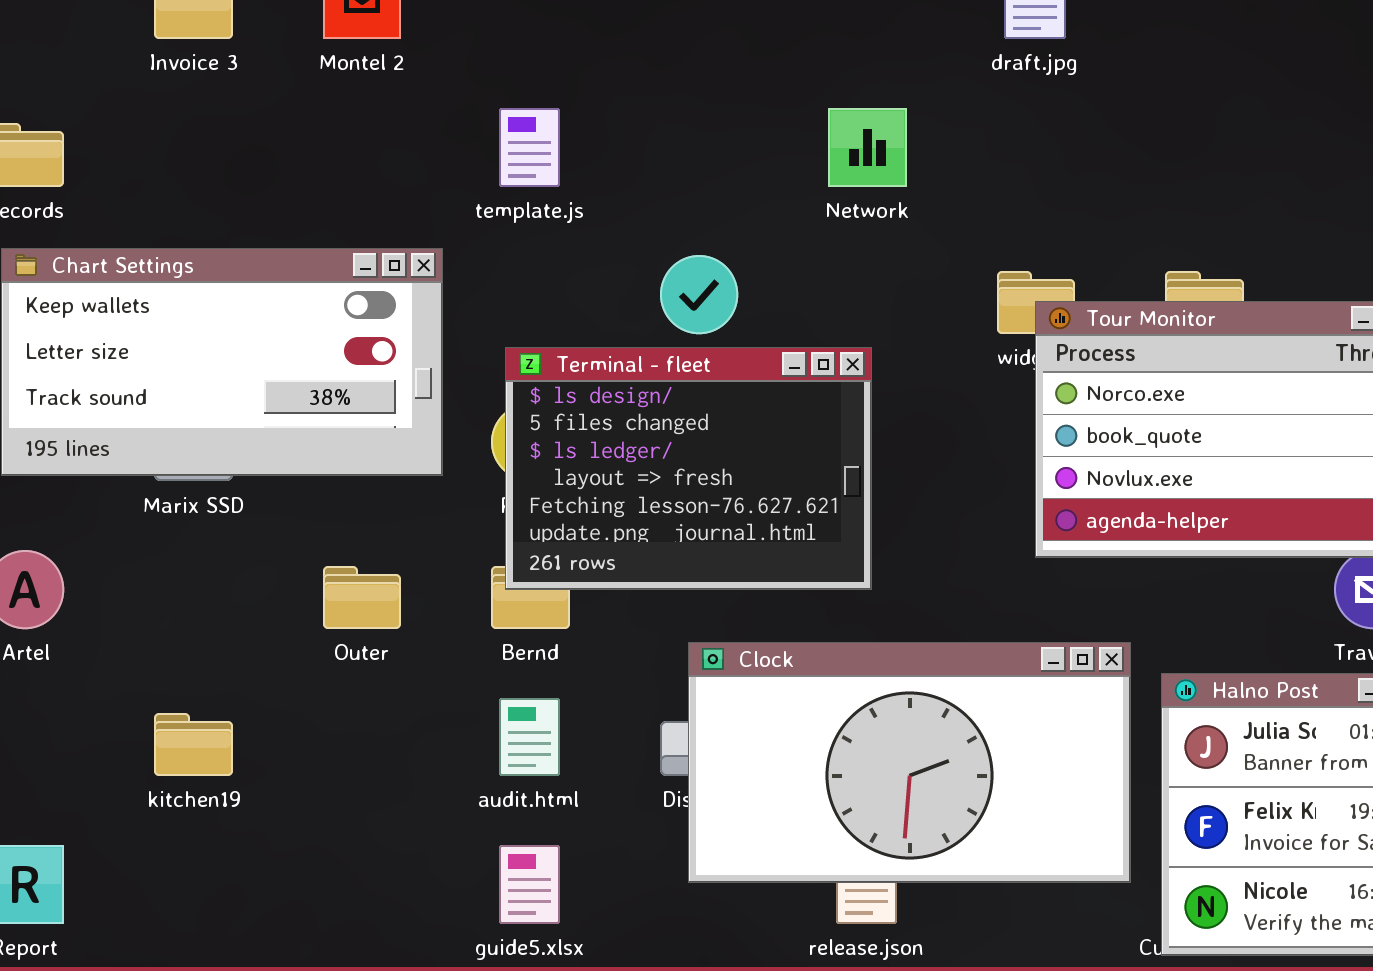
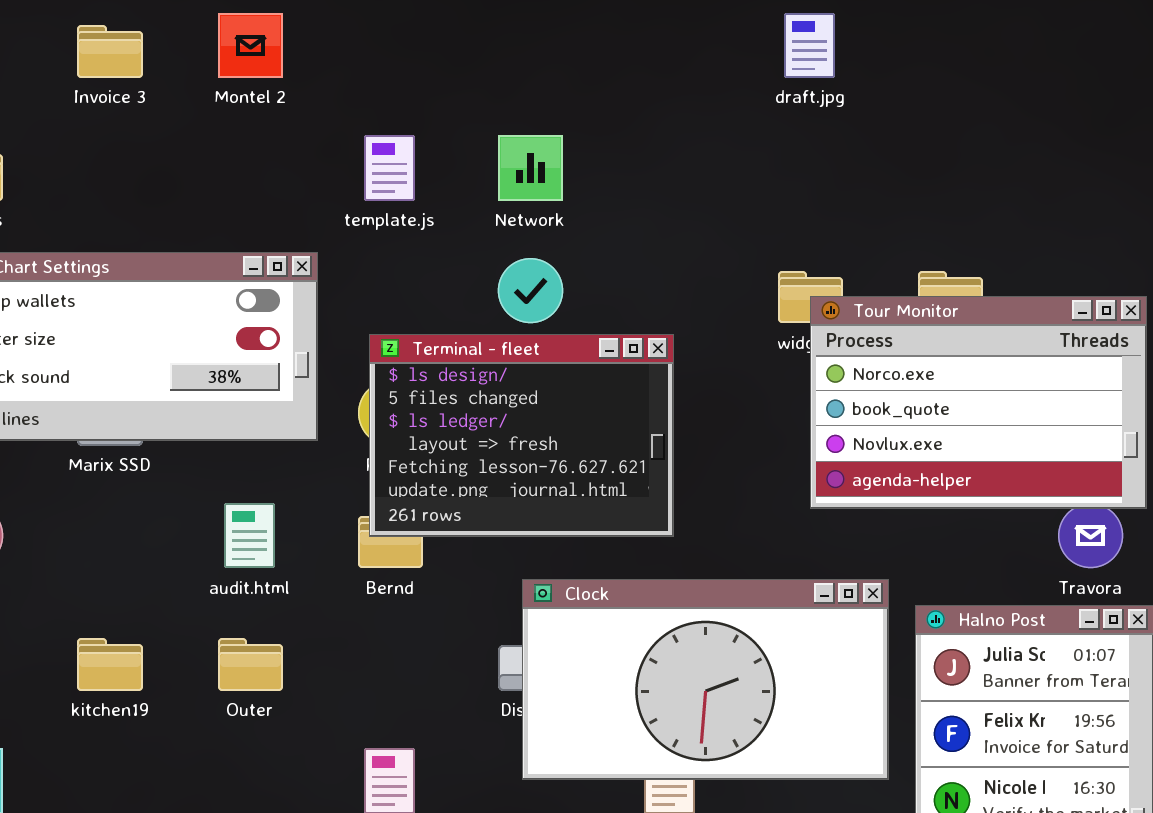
Network: [828,108,907,187] -> [498,135,563,201], moved
Outer: [323,566,401,629] -> [218,638,283,691], moved
audit.html: [499,698,560,776] -> [224,503,275,568], moved

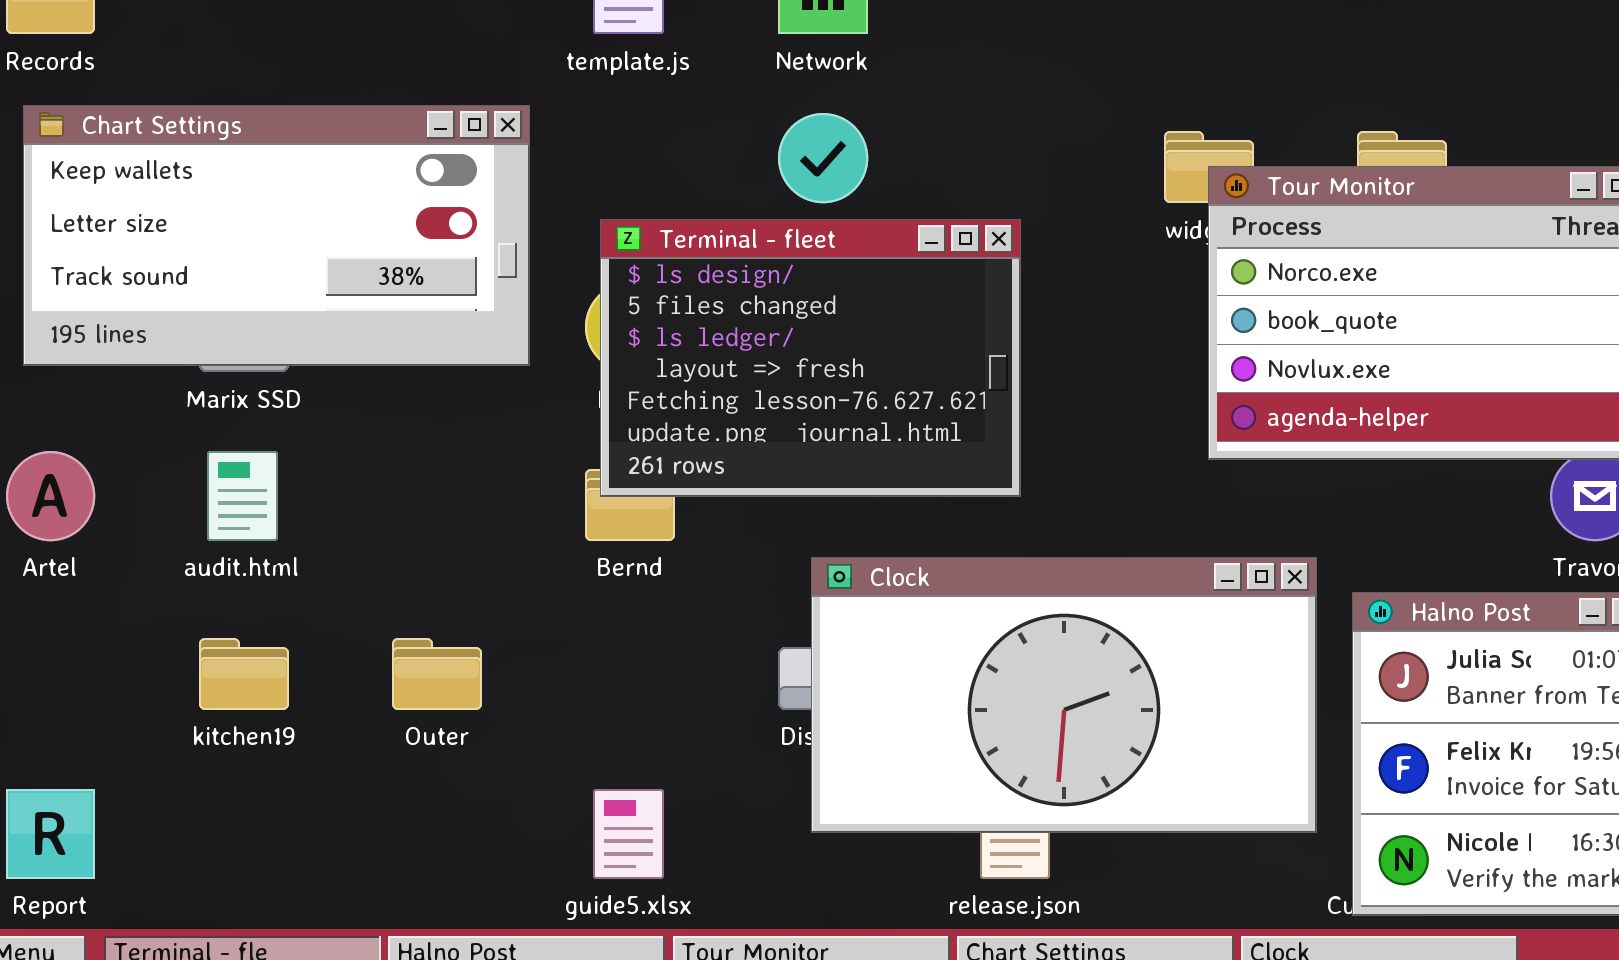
audit.html: [224,503,275,568] -> [207,451,278,541], moved

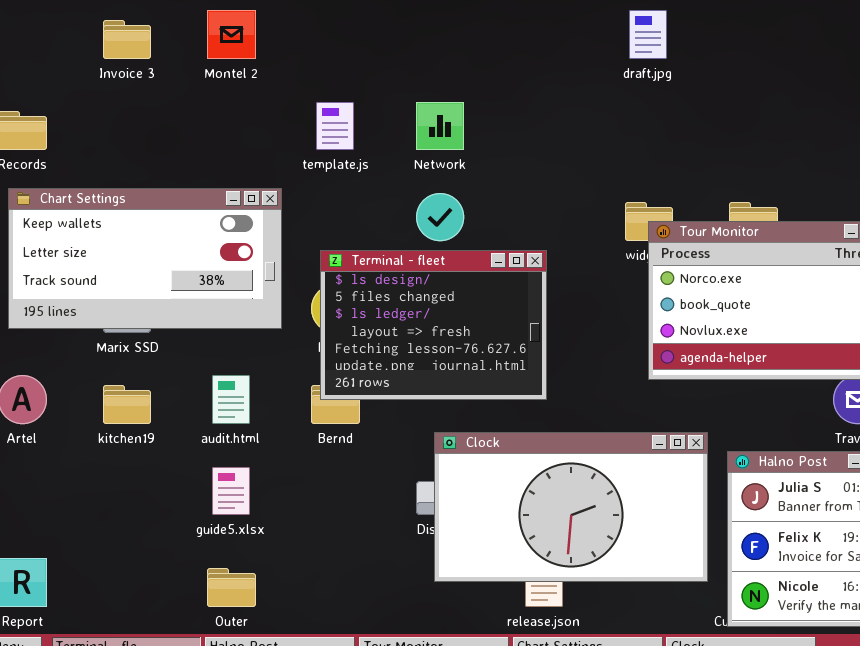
audit.html: [207,451,278,541] -> [212,375,250,424], moved
kitchen19: [199,638,289,710] -> [103,385,151,424], moved
Outer: [392,638,482,710] -> [207,568,256,607], moved
guide5.xlsx: [593,789,664,879] -> [212,467,250,515], moved

